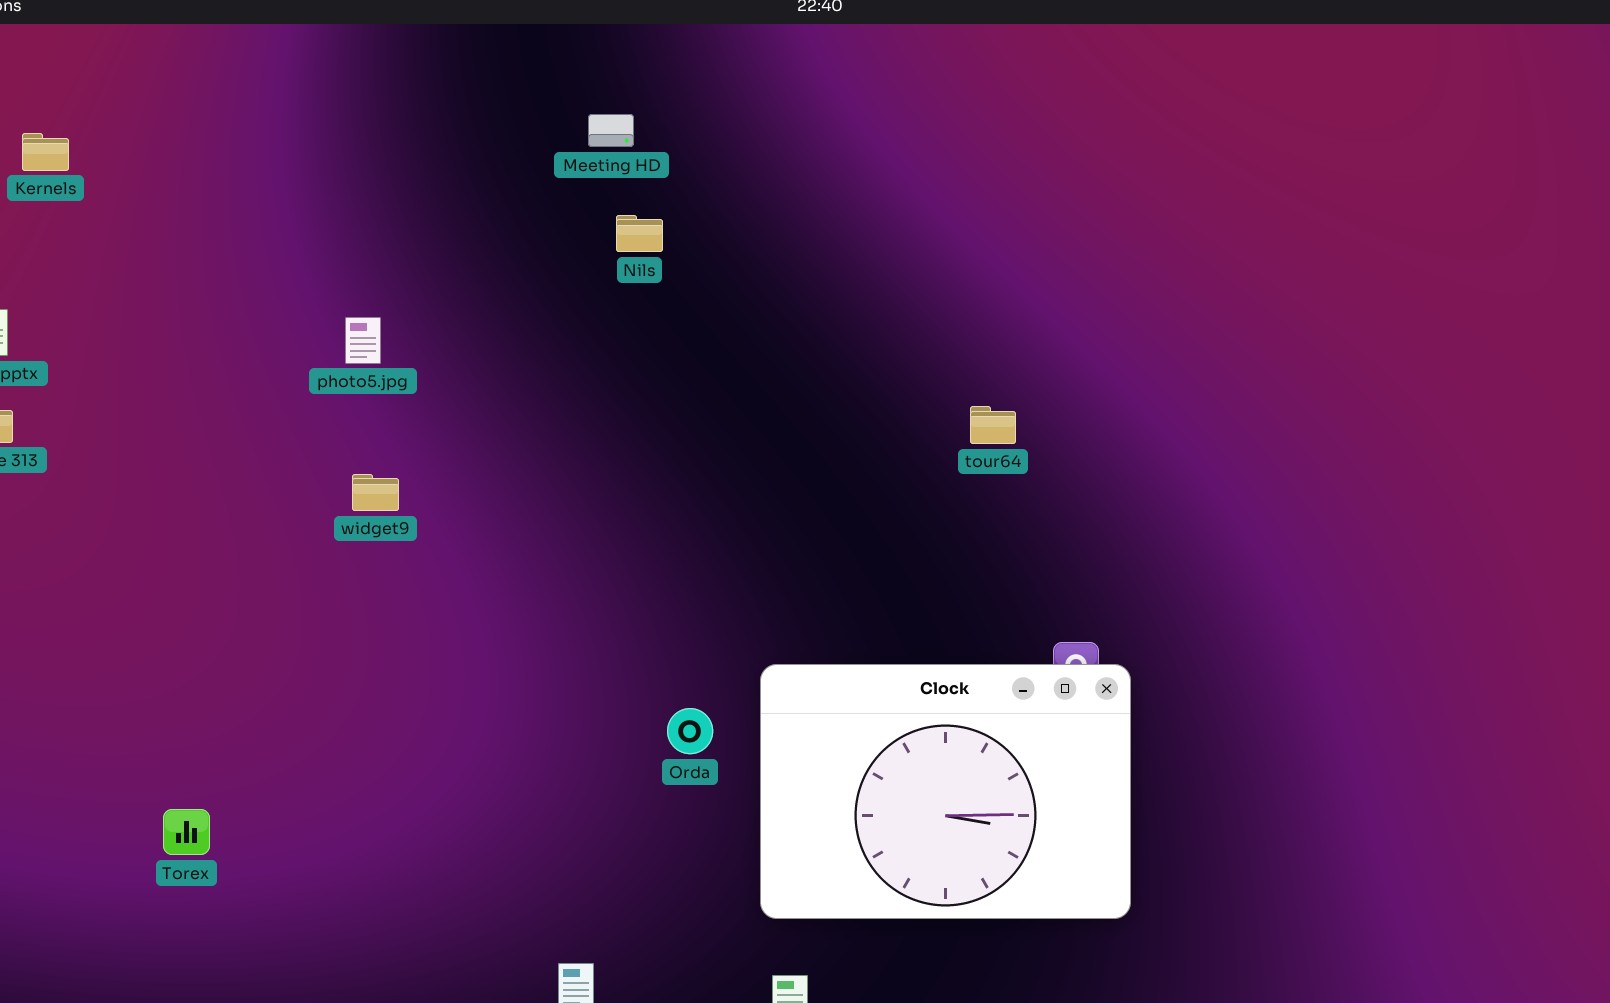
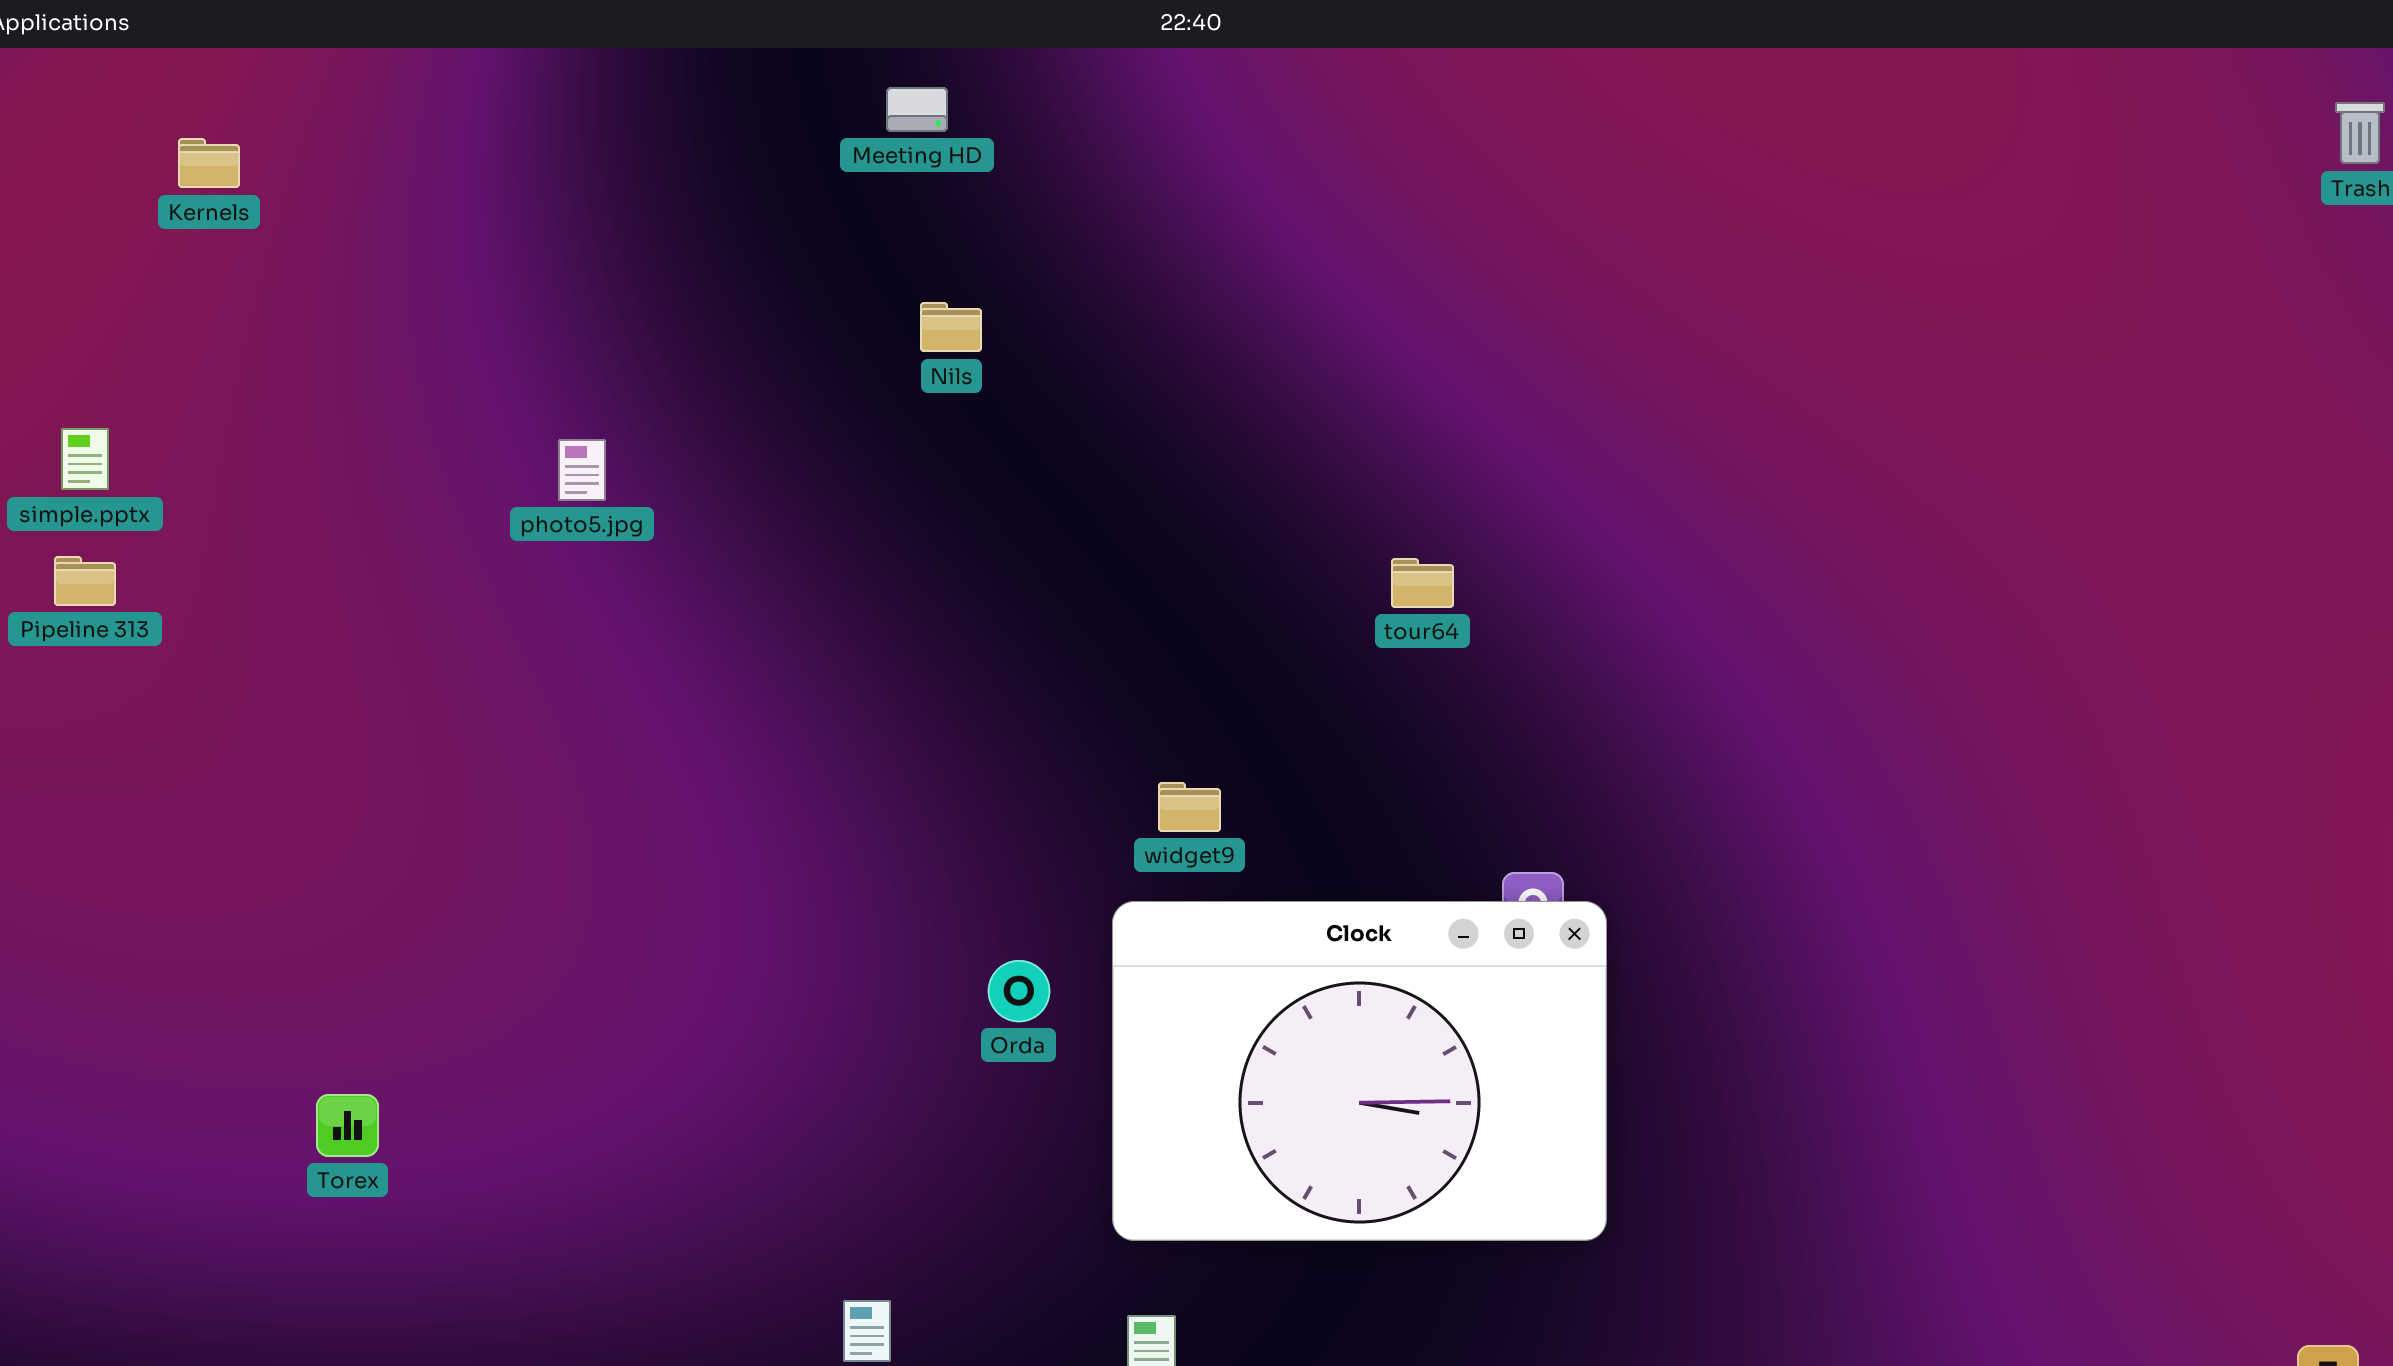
Meeting HD: [588,114,634,147] -> [886,87,948,132], moved
Kernels: [22,133,69,171] -> [178,138,240,188], moved
widget9: [352,474,399,511] -> [1158,782,1221,832], moved

